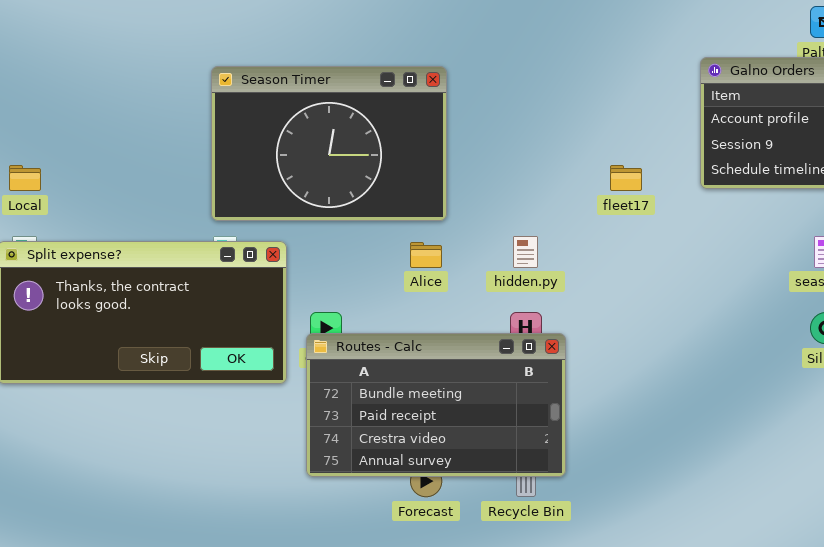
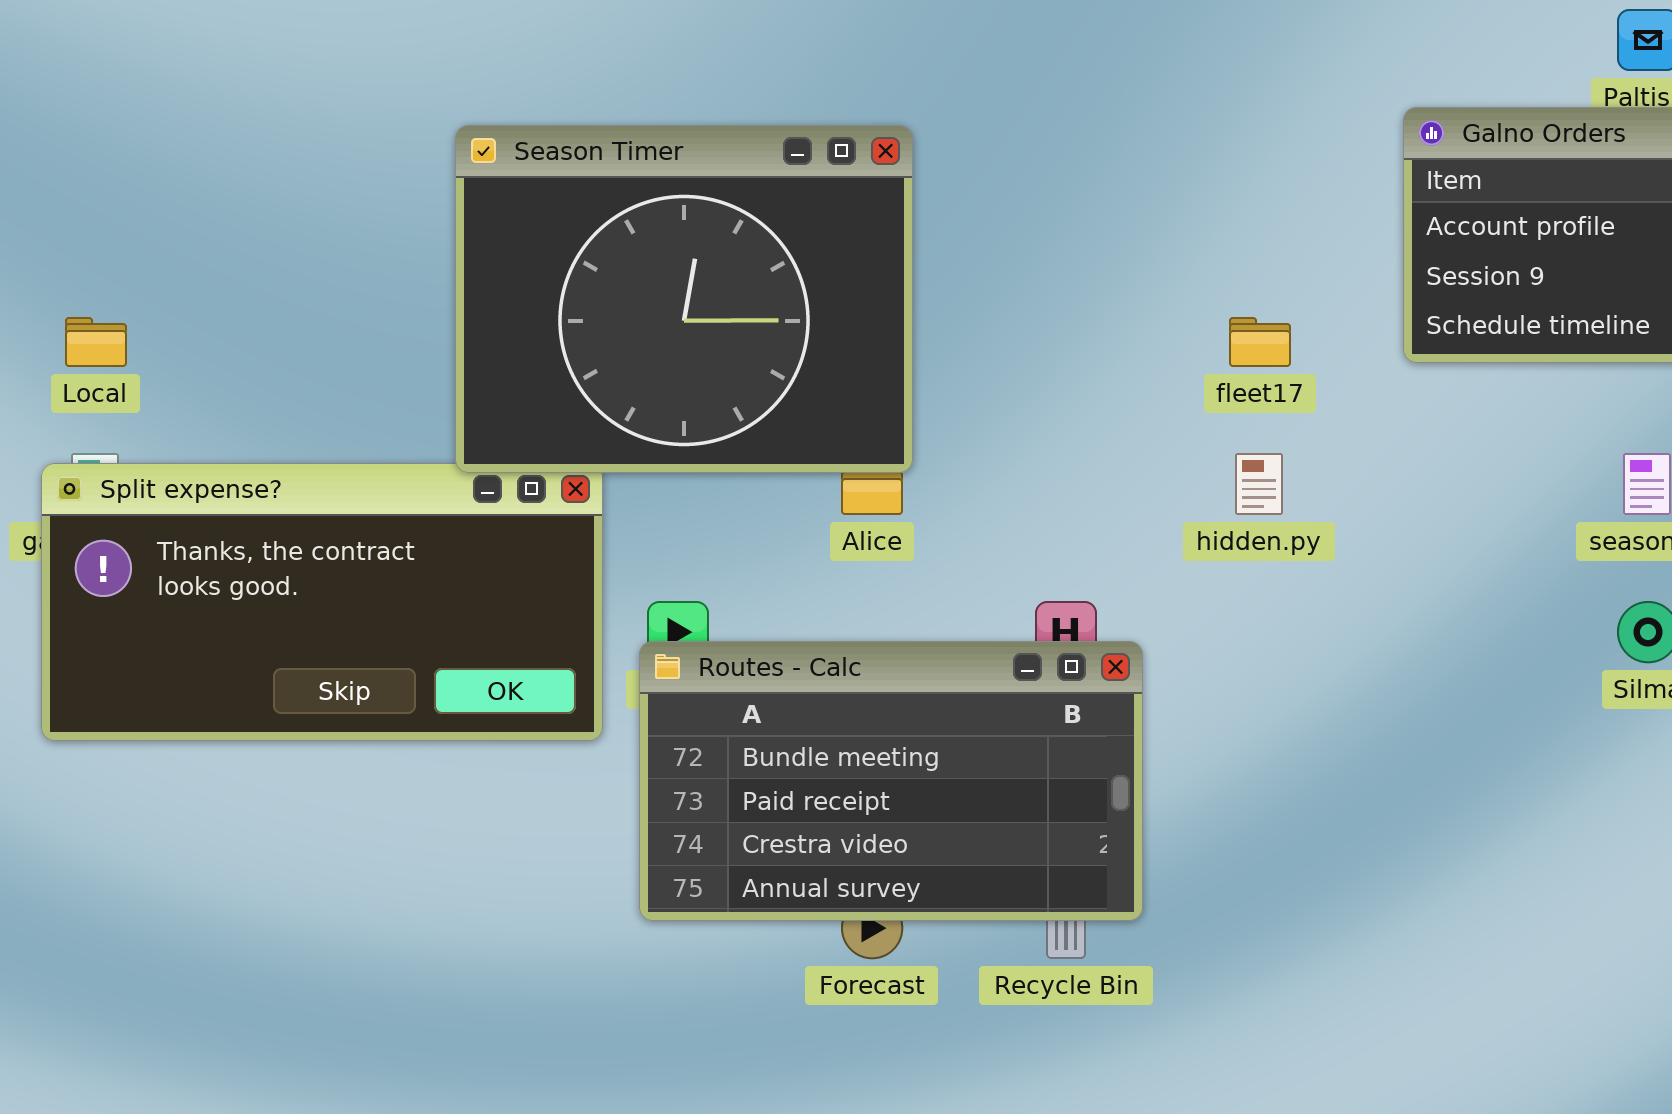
Season Timer: [211,66,447,221] -> [455,125,913,473], resized
hidden.py: [513,236,538,268] -> [1235,453,1283,515], moved

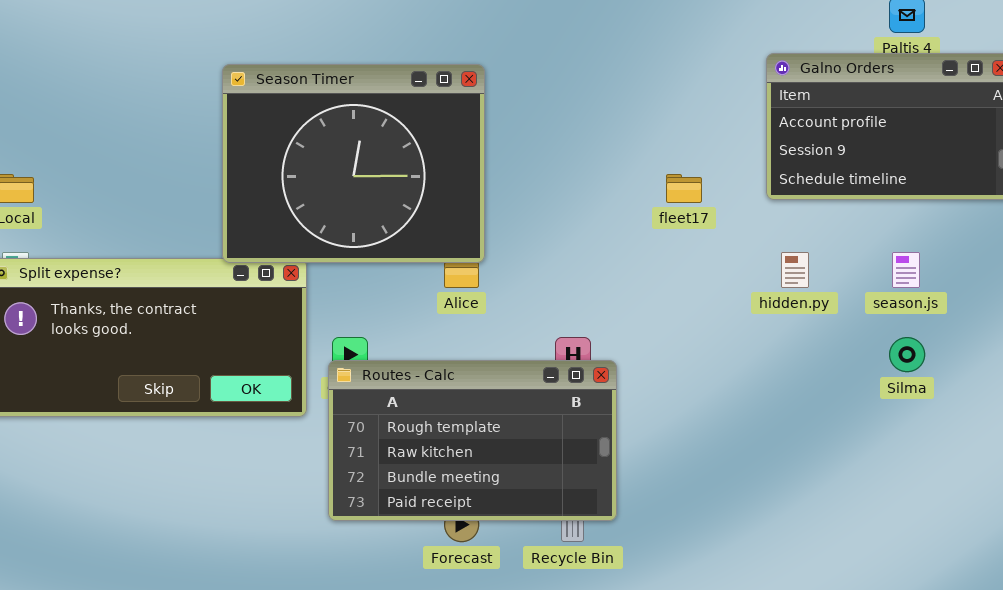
hidden.py: [1235,453,1283,515] -> [781,252,809,288], moved
Routes - Calc: [639,641,1143,921] -> [328,360,617,521], scrolled up 2 rows

